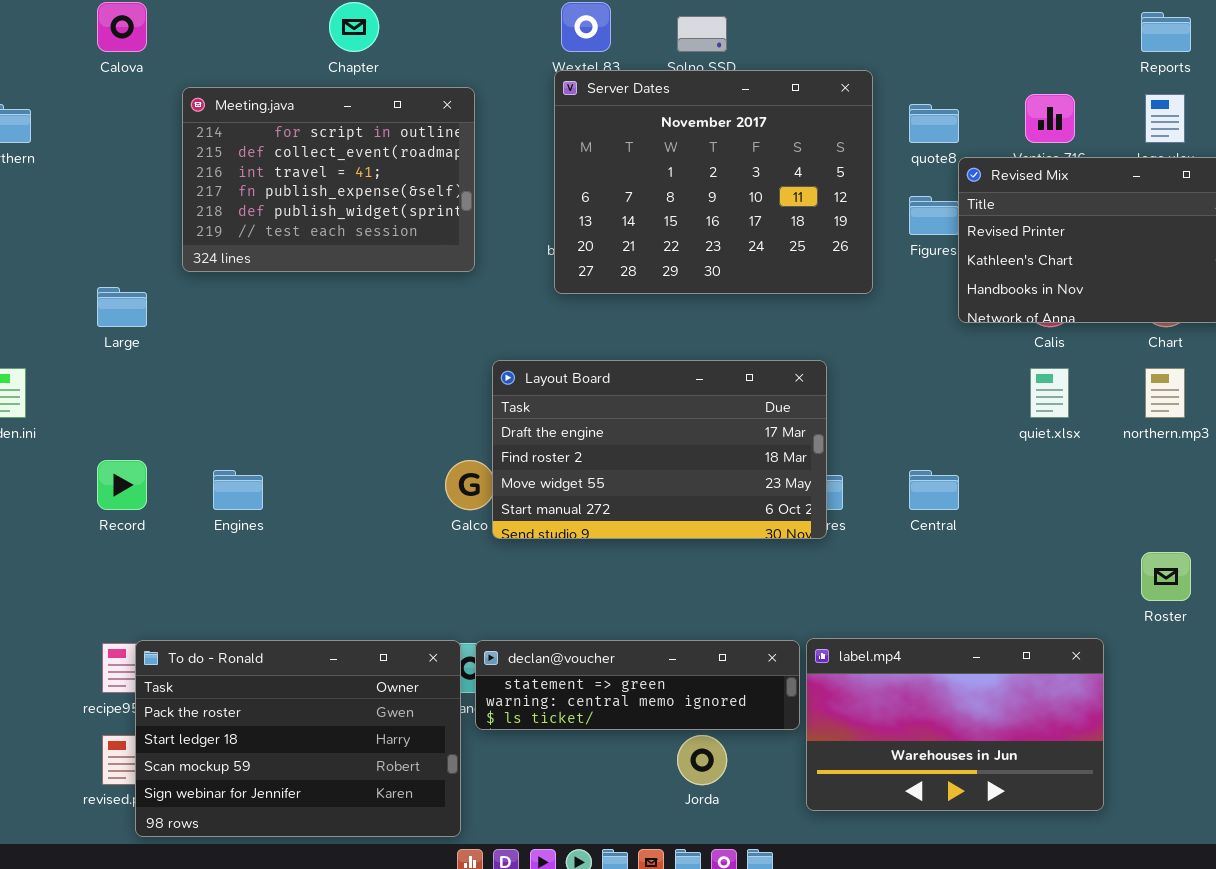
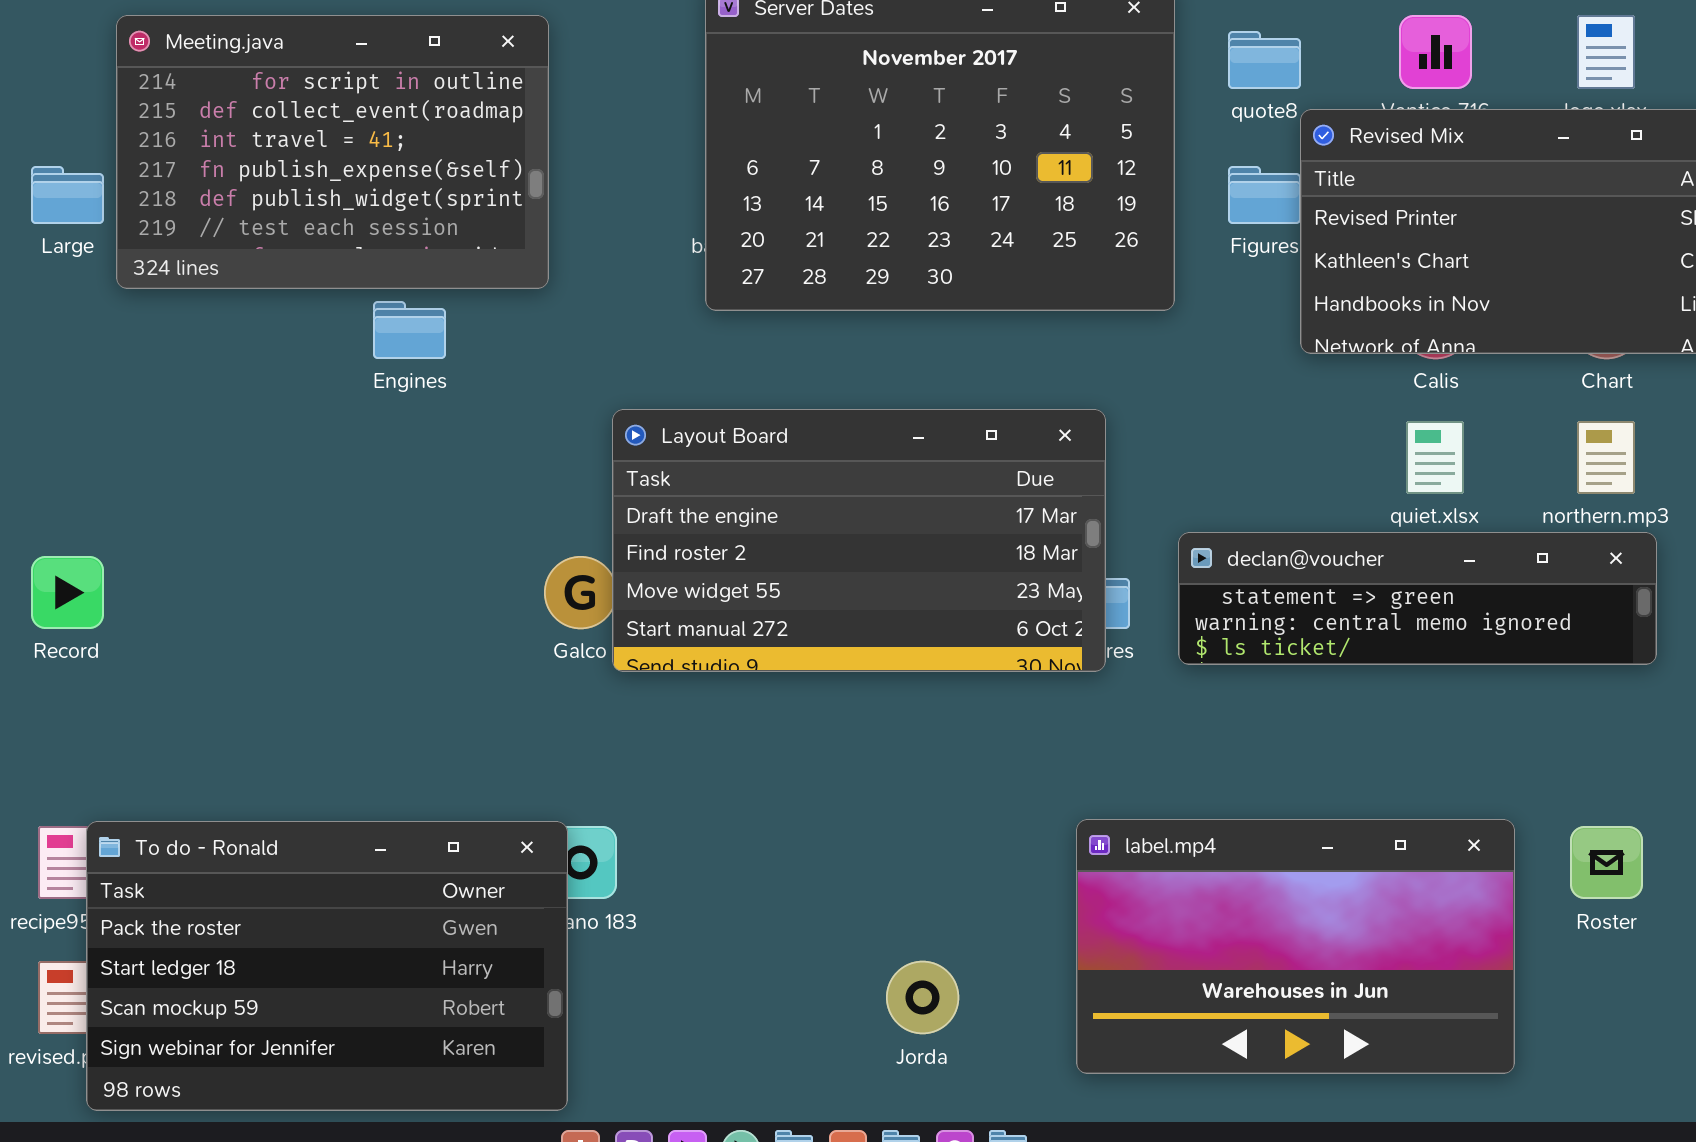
Meeting.java: [182,87,475,272] -> [116,15,549,289], moved
Large: [97,287,147,327] -> [31,166,104,224], moved
Engines: [213,470,263,510] -> [373,301,446,359], moved
Roster: [1141,552,1191,601] -> [1570,826,1643,899], moved
declan@voucher: [475,640,800,730] -> [1178,532,1657,665], moved

